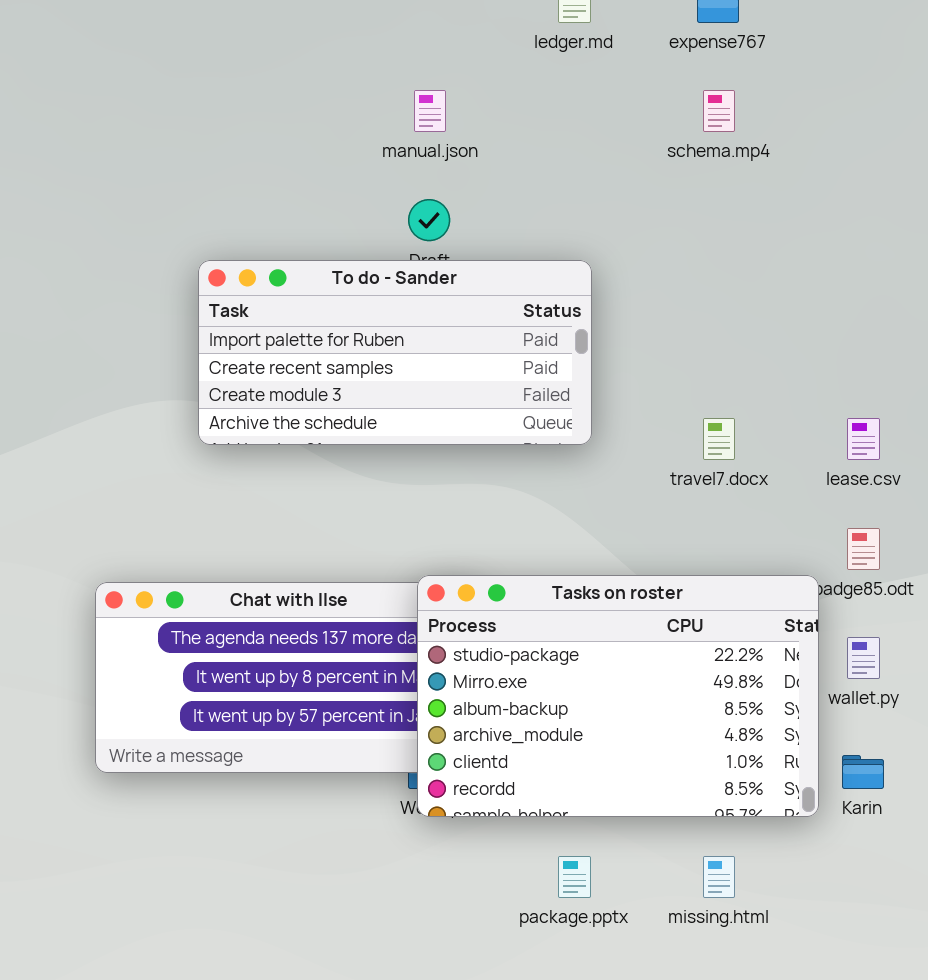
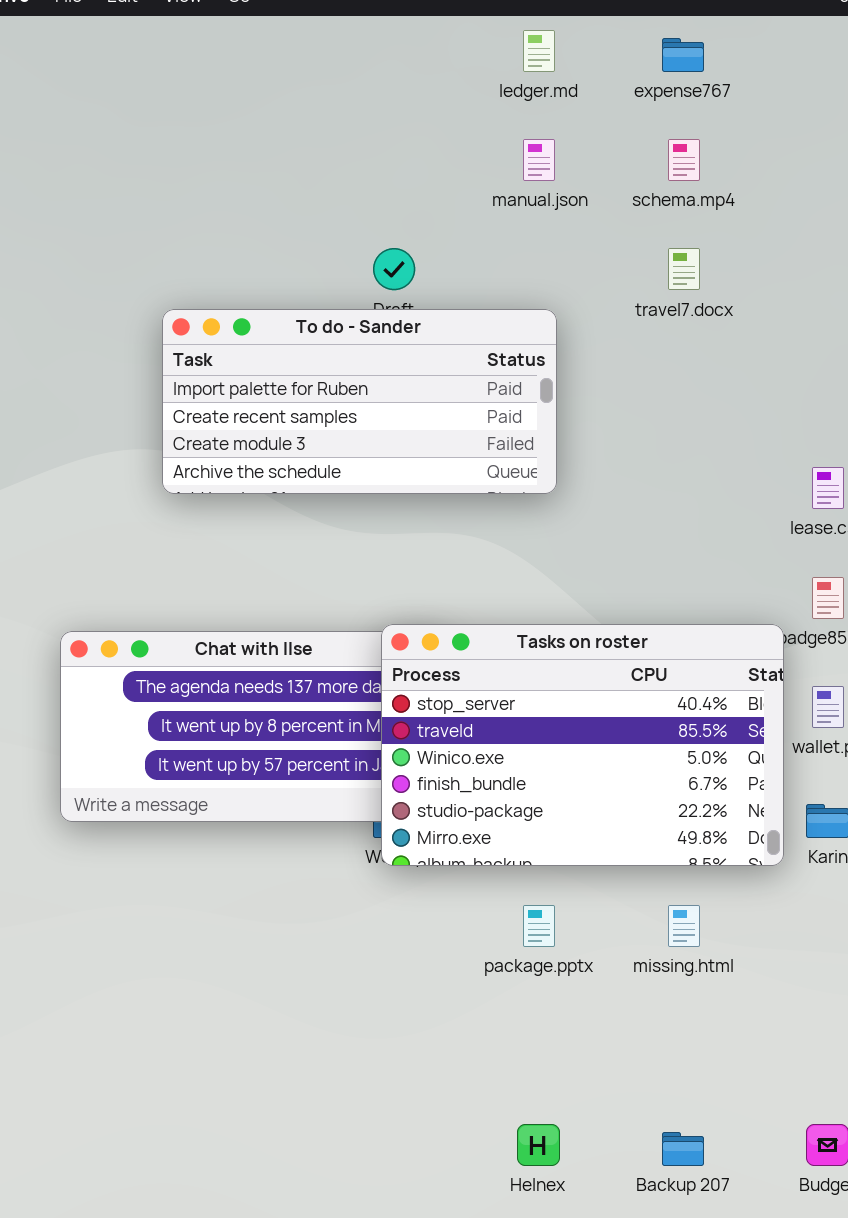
manual.json: [414,90,446,132] -> [523,139,555,181], moved
travel7.docx: [703,418,735,460] -> [668,248,700,290], moved
Tasks on roster: [417,575,819,817] -> [381,624,784,866], scrolled up 4 rows

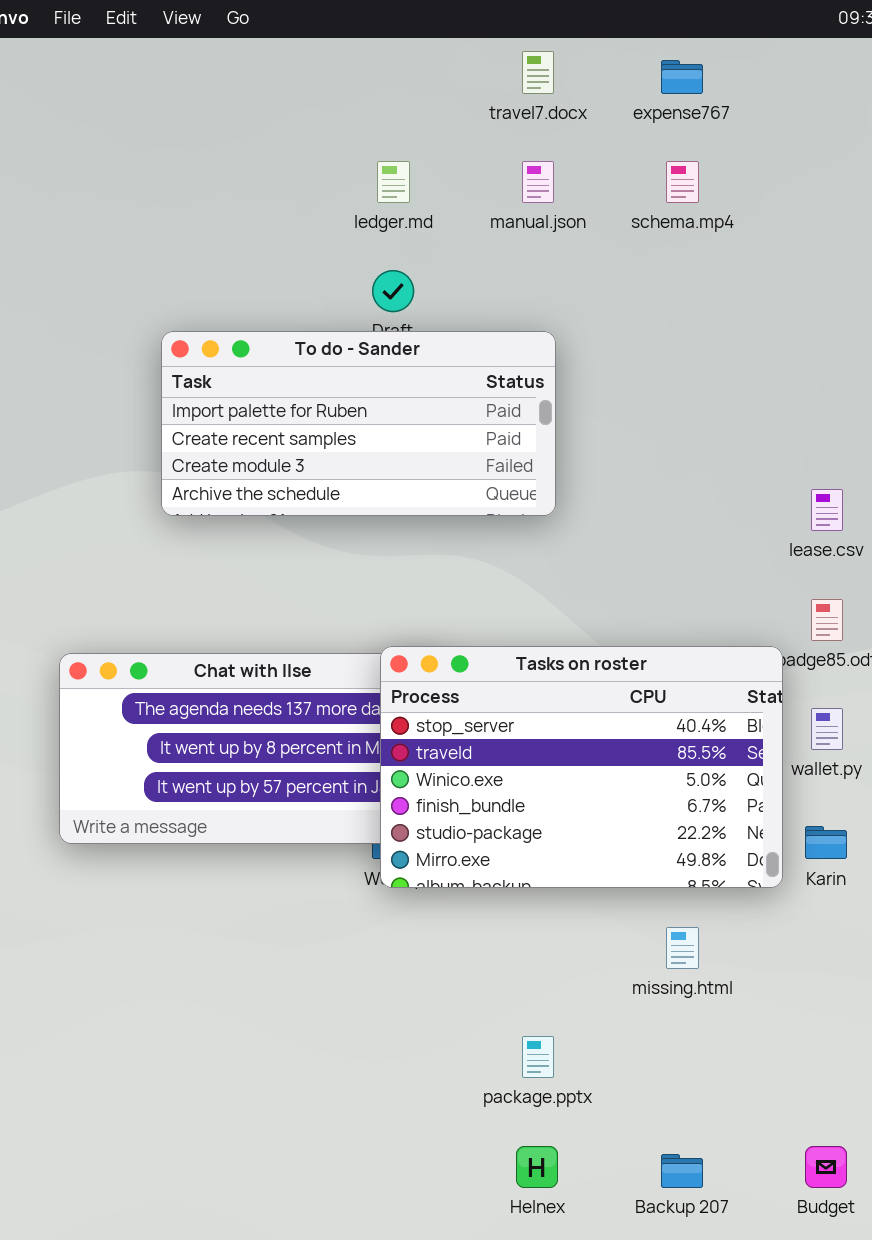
ledger.md: [523,30,555,72] -> [377,161,410,203], moved
travel7.docx: [668,248,700,290] -> [522,51,554,94], moved
package.pptx: [523,905,555,947] -> [522,1036,554,1078], moved

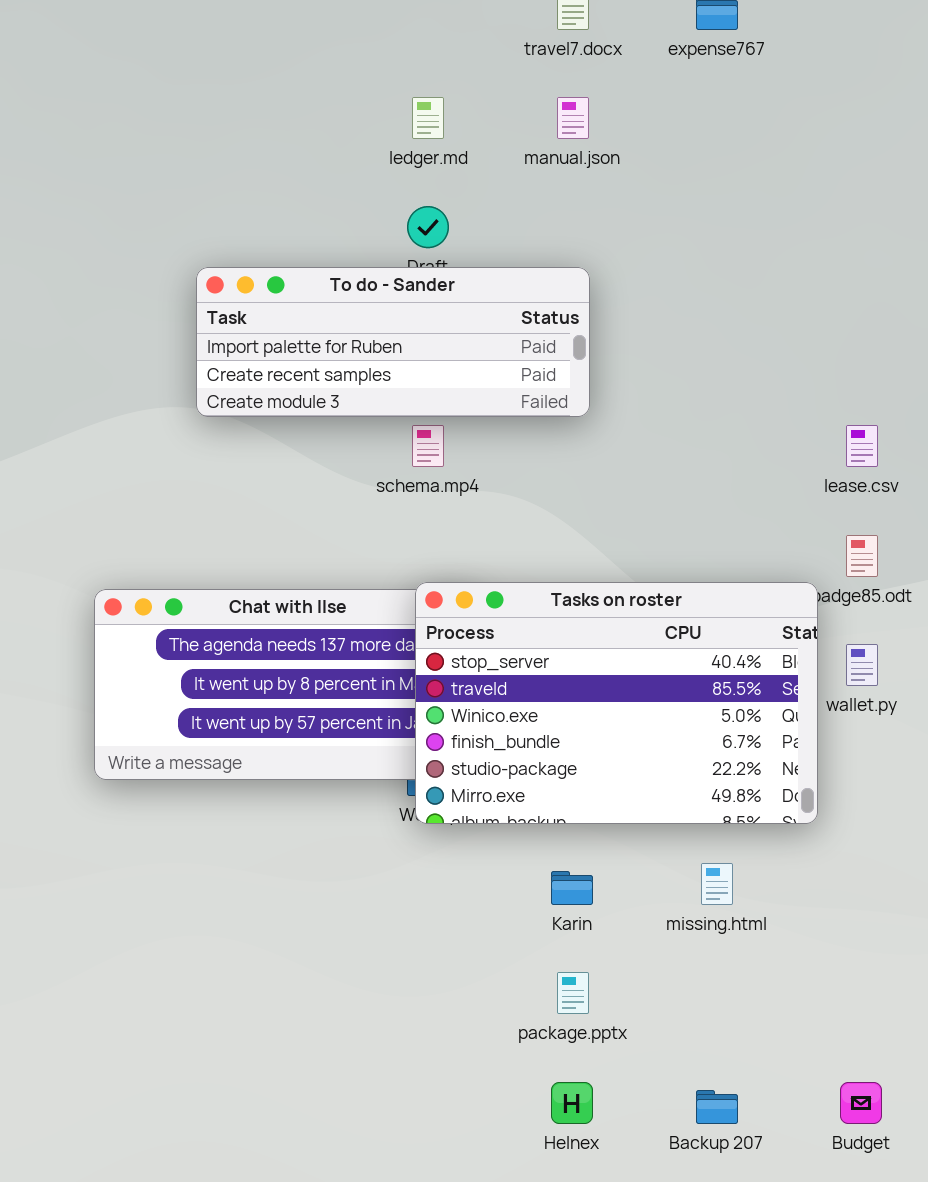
schema.mp4: [666,161,699,203] -> [412,425,444,467], moved
To do - Sander: [161,331,556,516] -> [196,267,590,417], resized
Karin: [805,826,847,859] -> [551,871,593,905], moved

